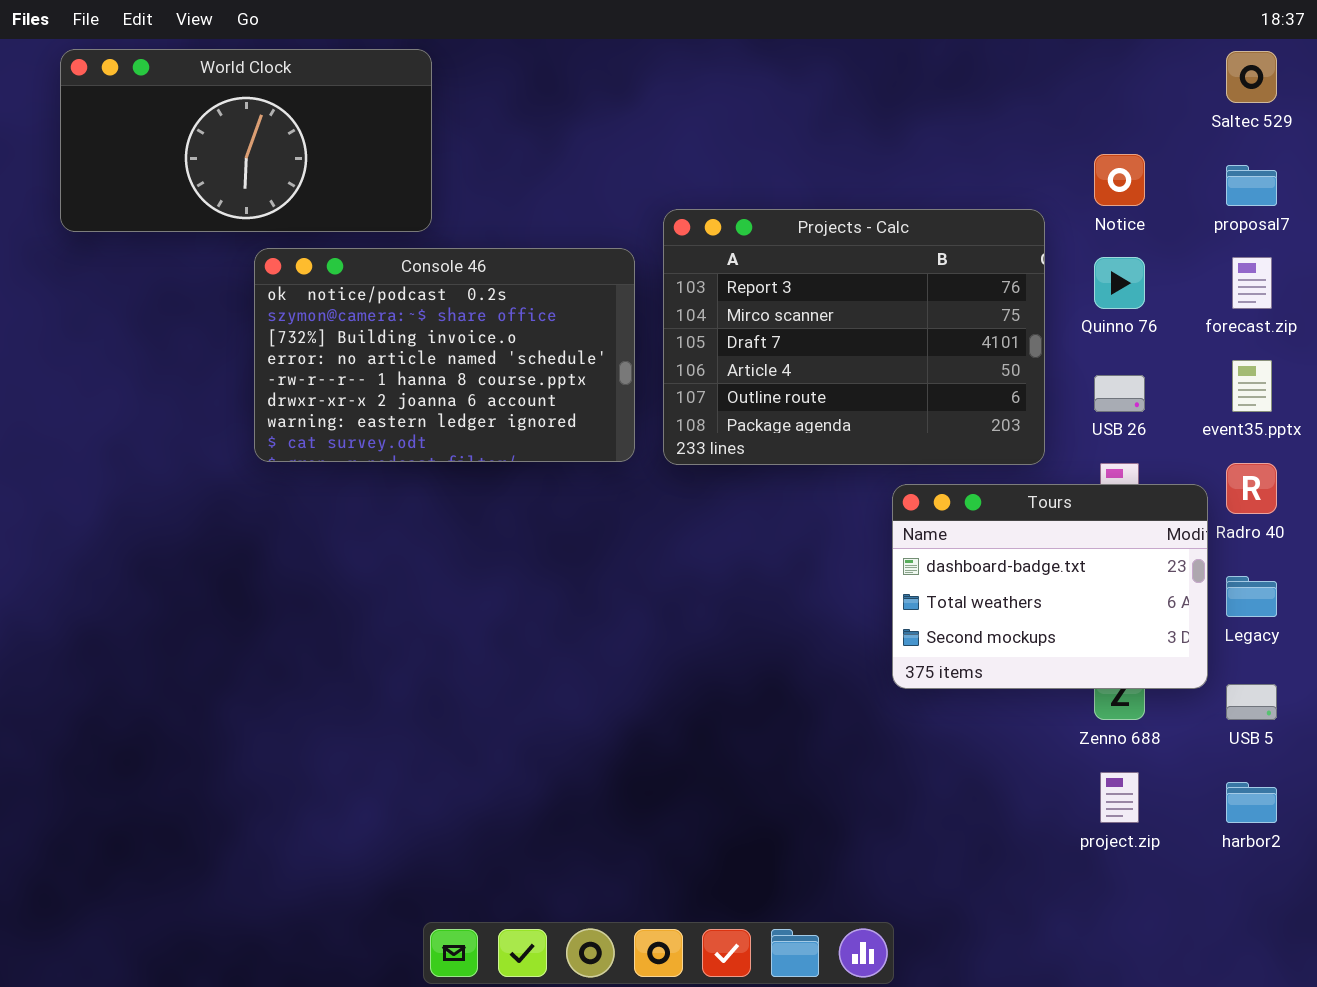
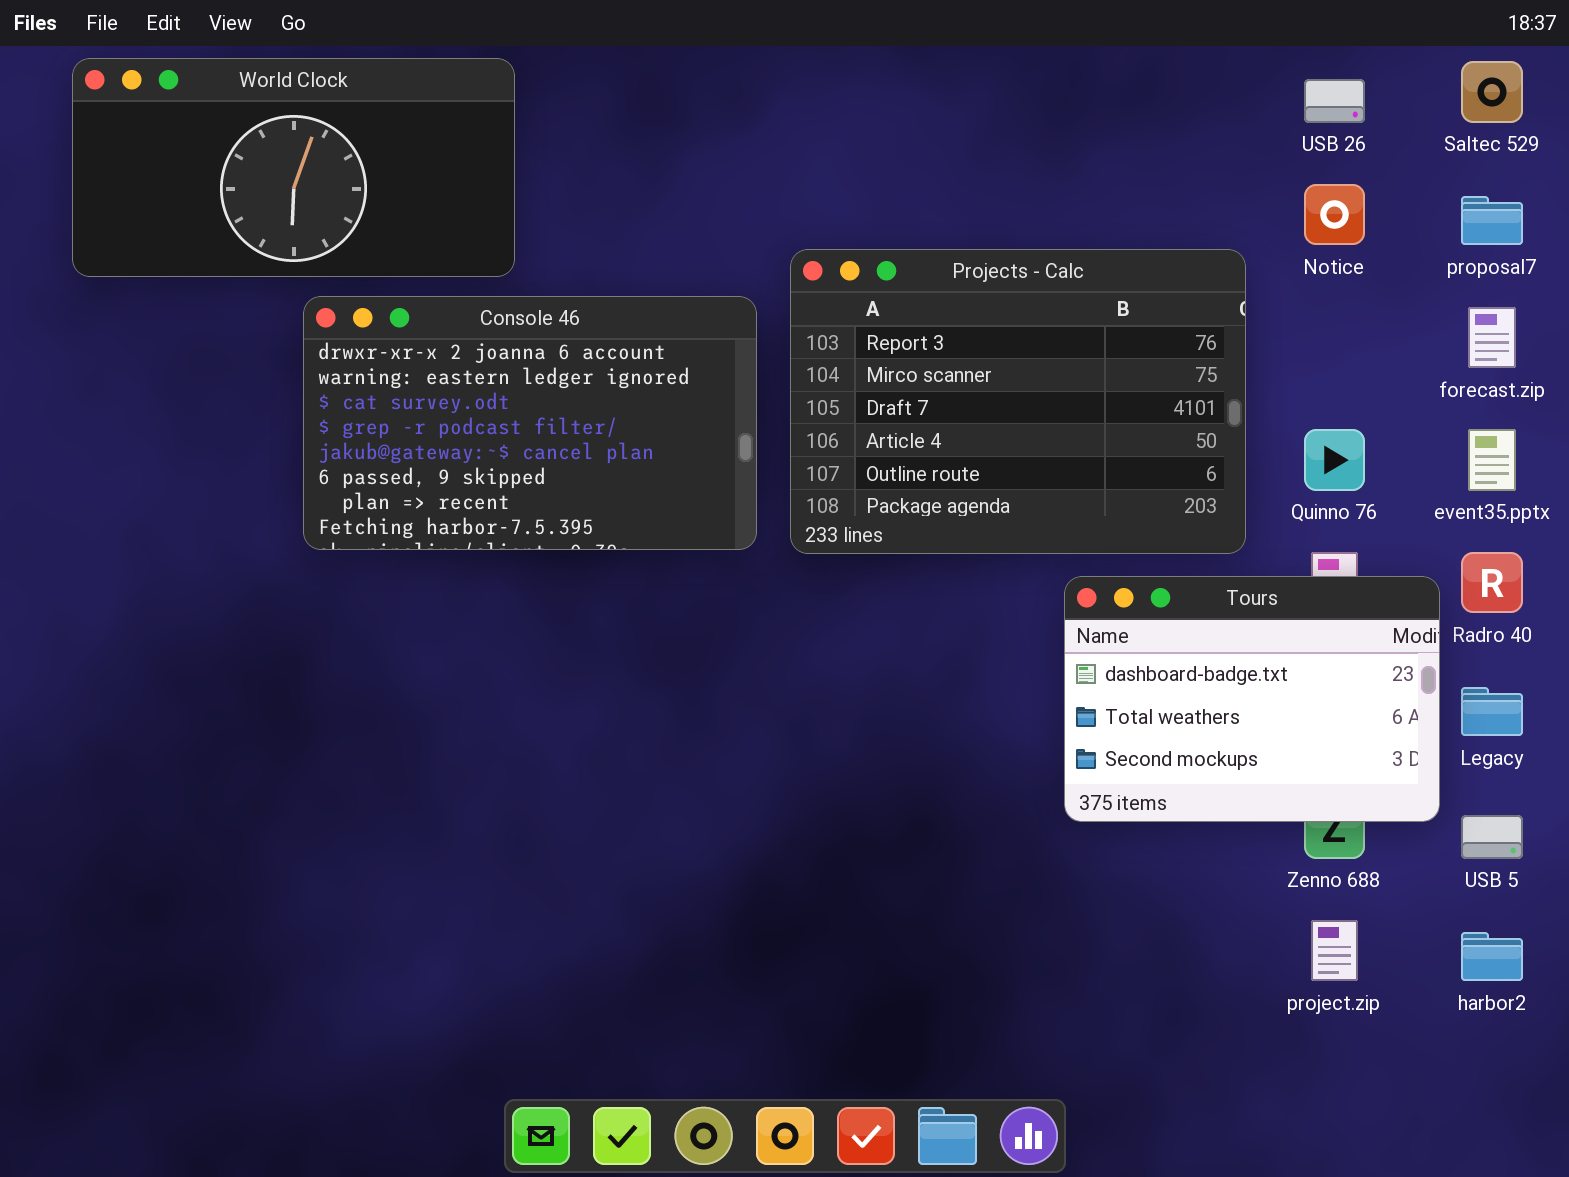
Console 46: [254,248,635,462] -> [303,296,757,550], scrolled down 5 rows
Quinno 76: [1094,257,1145,309] -> [1304,429,1365,491], moved
USB 26: [1094,375,1145,412] -> [1304,79,1365,123], moved

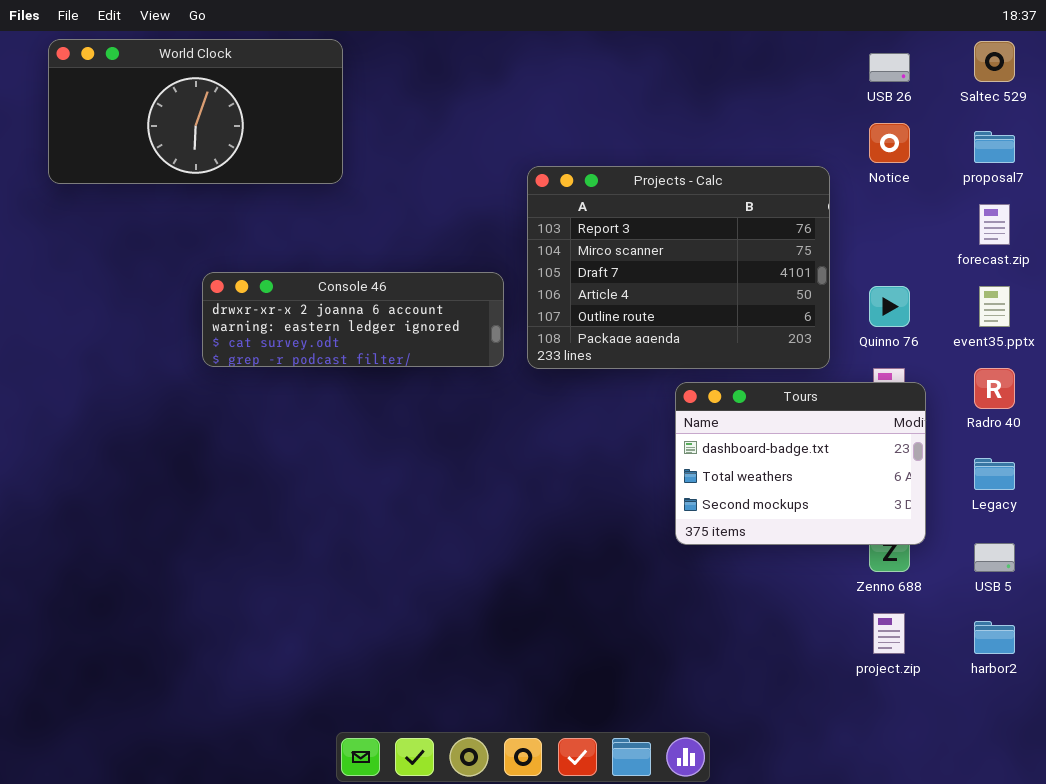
Console 46: [303,296,757,550] -> [202,272,504,367], resized
Tours: [1064,576,1440,822] -> [675,382,926,545], moved

